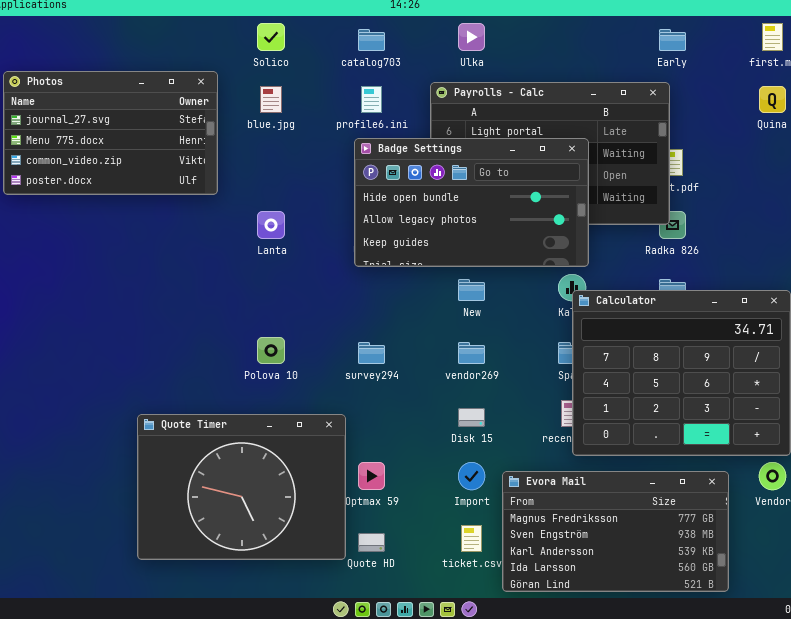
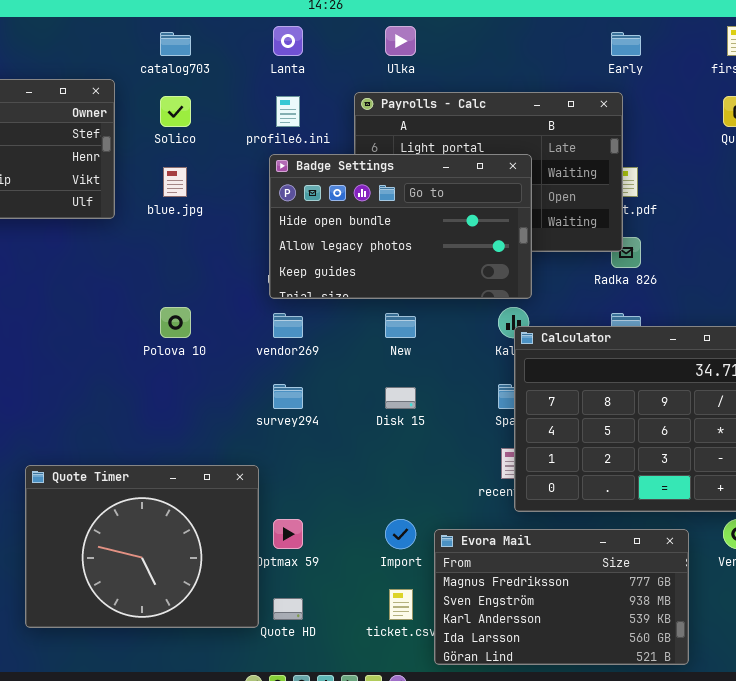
Solico: [257,23,285,51] -> [160,96,191,127], moved
catalog703: [358,29,385,51] -> [160,32,191,56], moved
blue.jpg: [260,86,282,113] -> [163,167,187,197], moved
Lanta: [257,211,285,239] -> [273,26,303,56], moved
Polova 10: [257,337,285,364] -> [160,307,191,338], moved
vendor269: [458,342,485,364] -> [273,313,303,338], moved
Disk 15: [458,408,485,427] -> [385,387,416,409], moved

